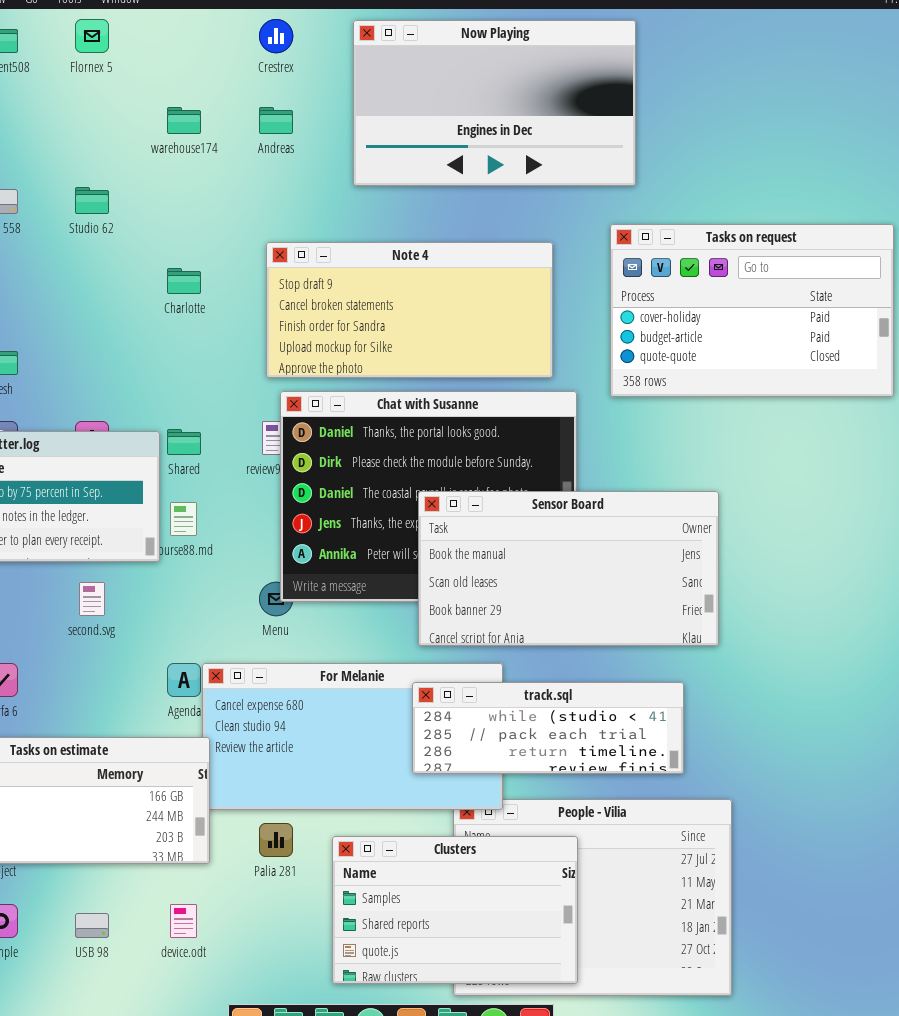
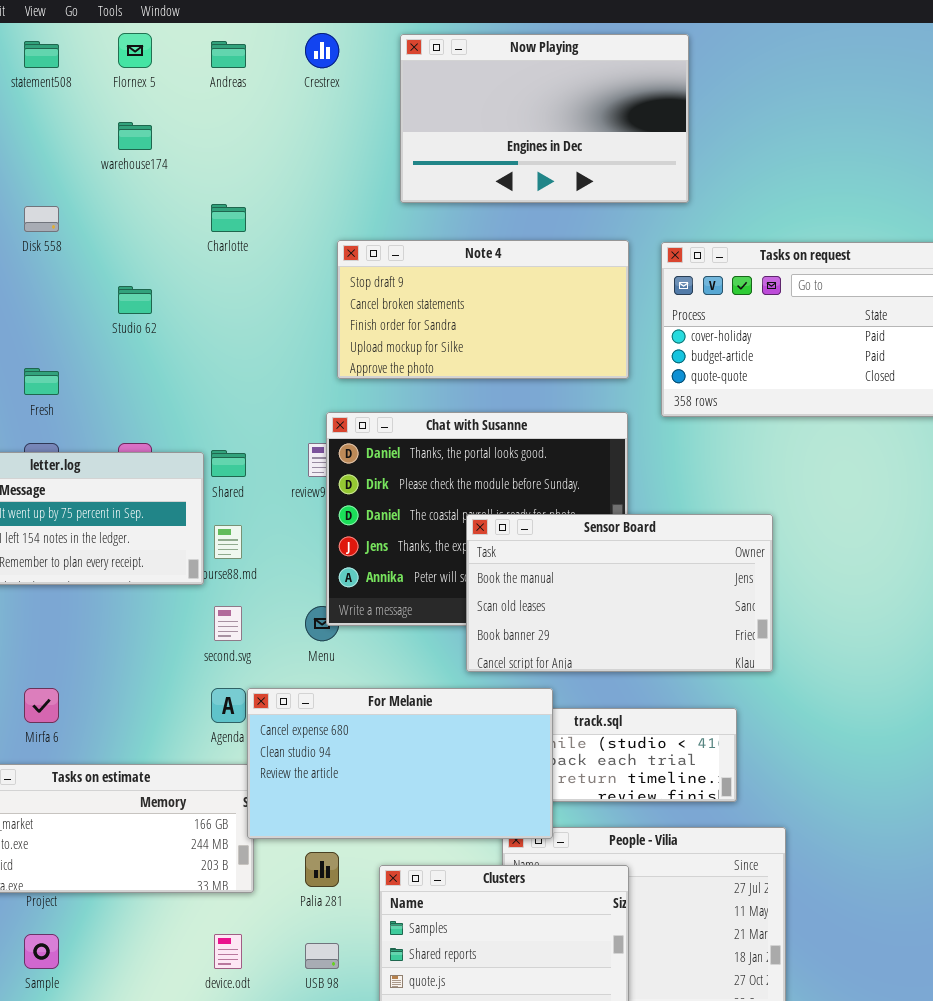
warehouse174: [167,107,201,134] -> [118,122,152,150], moved
Andreas: [259,107,293,134] -> [211,41,246,68], moved
Studio 62: [75,187,109,214] -> [118,286,152,314], moved
Note 4: [266,242,553,378] -> [337,240,629,379], moved
Charlotte: [167,268,201,294] -> [211,204,246,232], moved
second.svg: [79,582,105,616] -> [214,606,242,641], moved
For Melanie: [202,663,503,810] -> [247,688,553,839], raised
USB 98: [75,913,109,938] -> [305,943,339,969], moved

